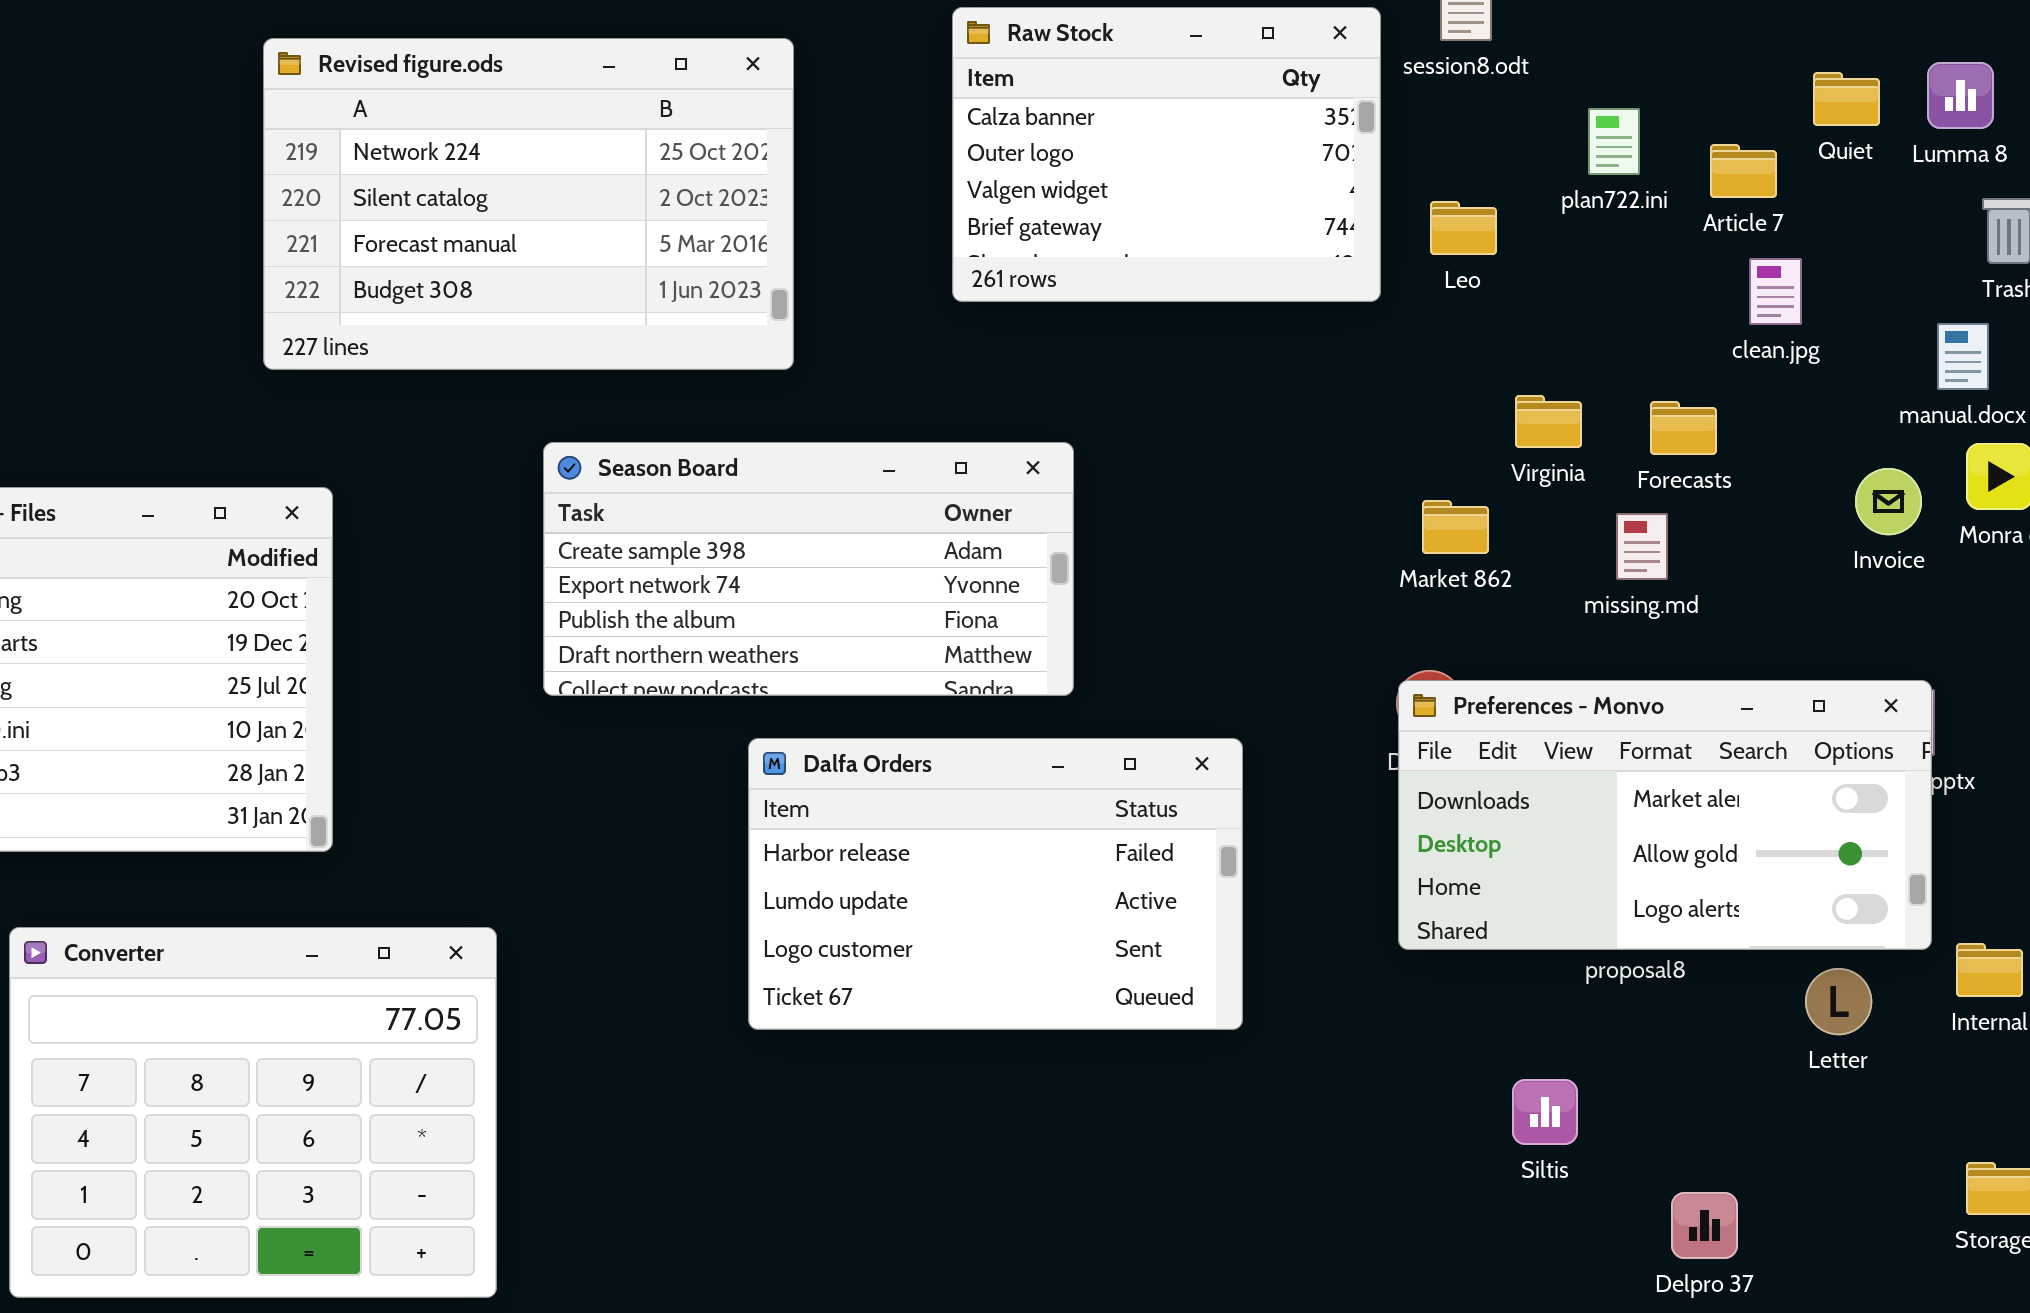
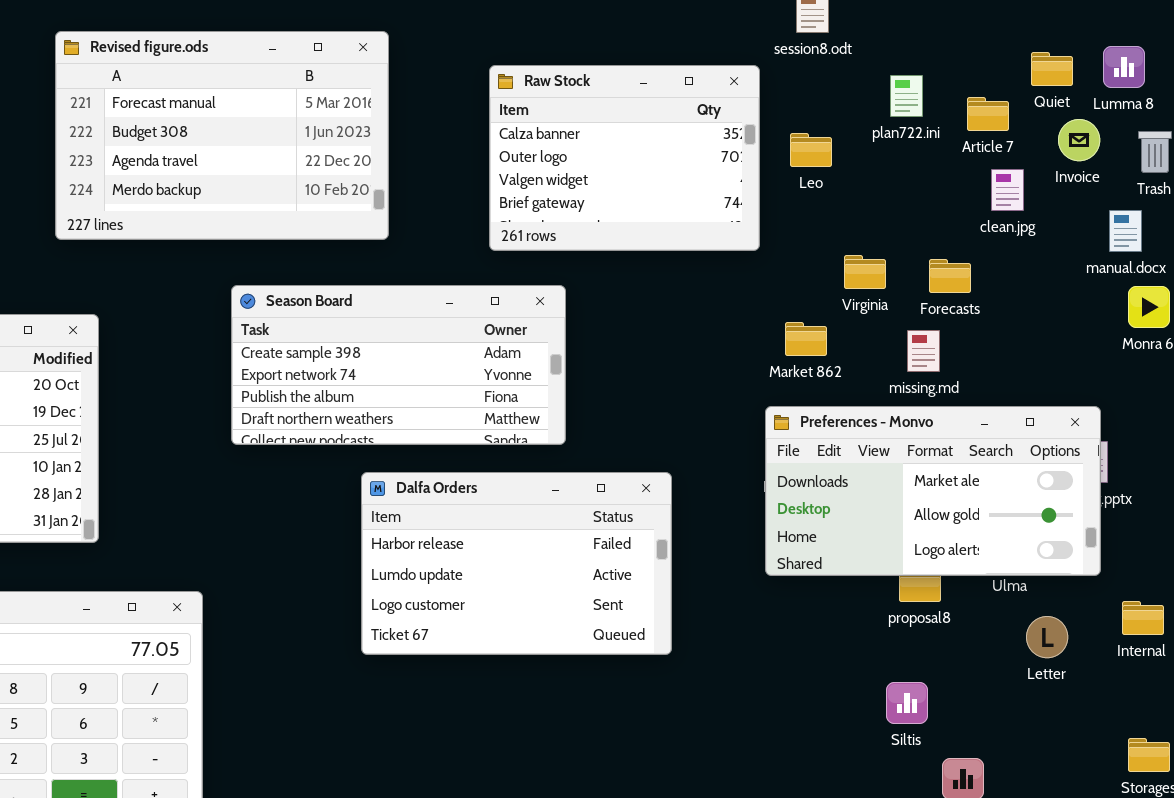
Raw Stock: [952,7,1381,302] -> [489,65,760,251], moved
Revised figure.ods: [263,38,794,370] -> [55,31,389,240], scrolled down 2 rows
Invoice: [1855,468,1922,535] -> [1058,119,1100,161], moved
Preferences - Monvo: [1398,680,1932,950] -> [765,406,1101,576], moved
Siltis: [1512,1079,1578,1145] -> [886,682,928,724], moved

